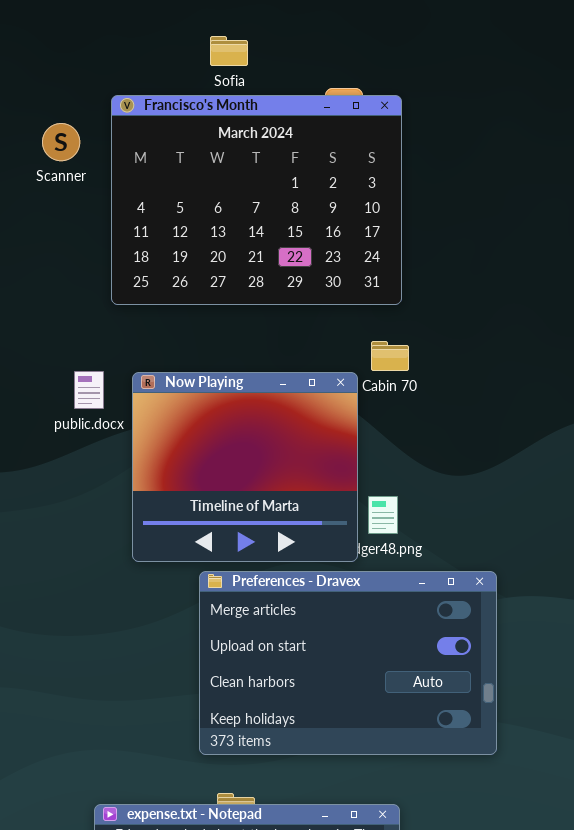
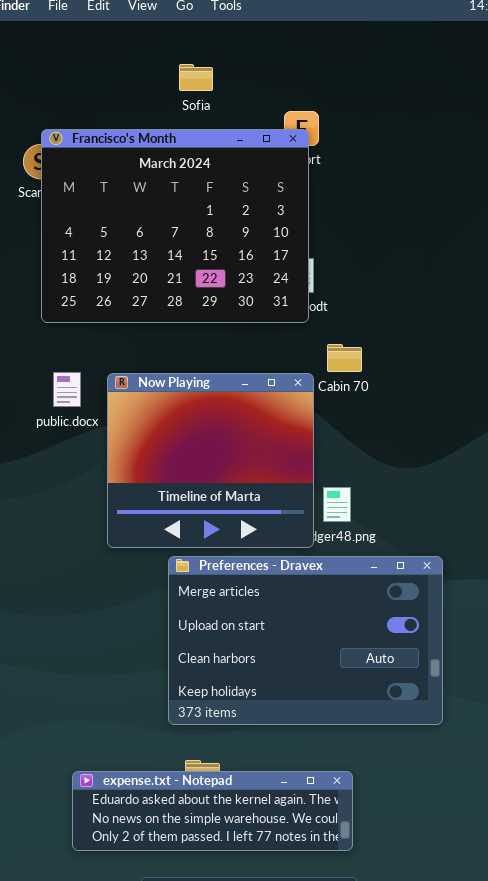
Francisco's Month: [111,95,402,305] -> [41,129,309,323], moved

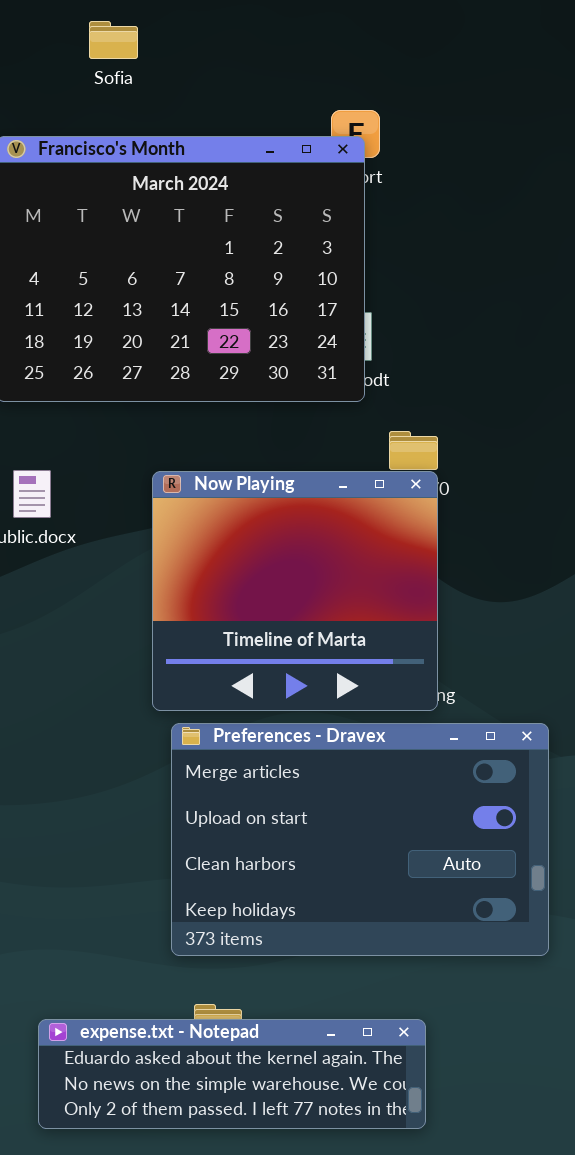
Sofia: [179,64,213,91] -> [89,21,138,59], moved
Now Playing: [107,373,314,548] -> [152,471,438,711], moved

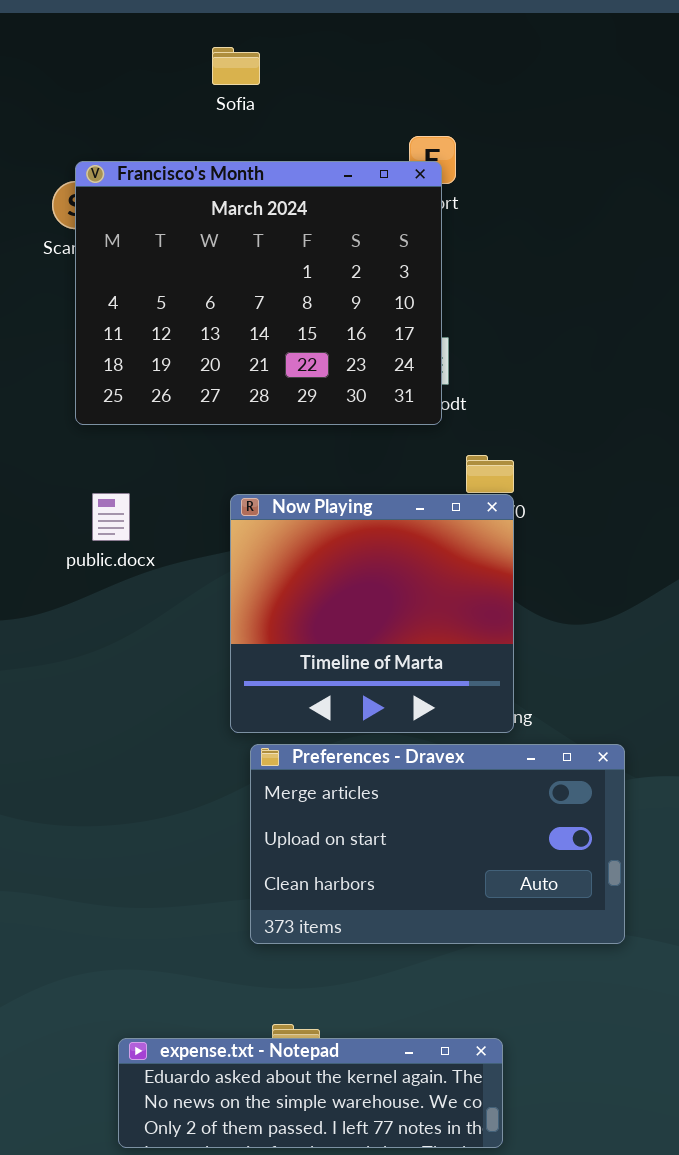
Sofia: [89,21,138,59] -> [212,47,260,85], moved
Preferences - Dravex: [171,723,549,956] -> [250,744,625,944], resized

